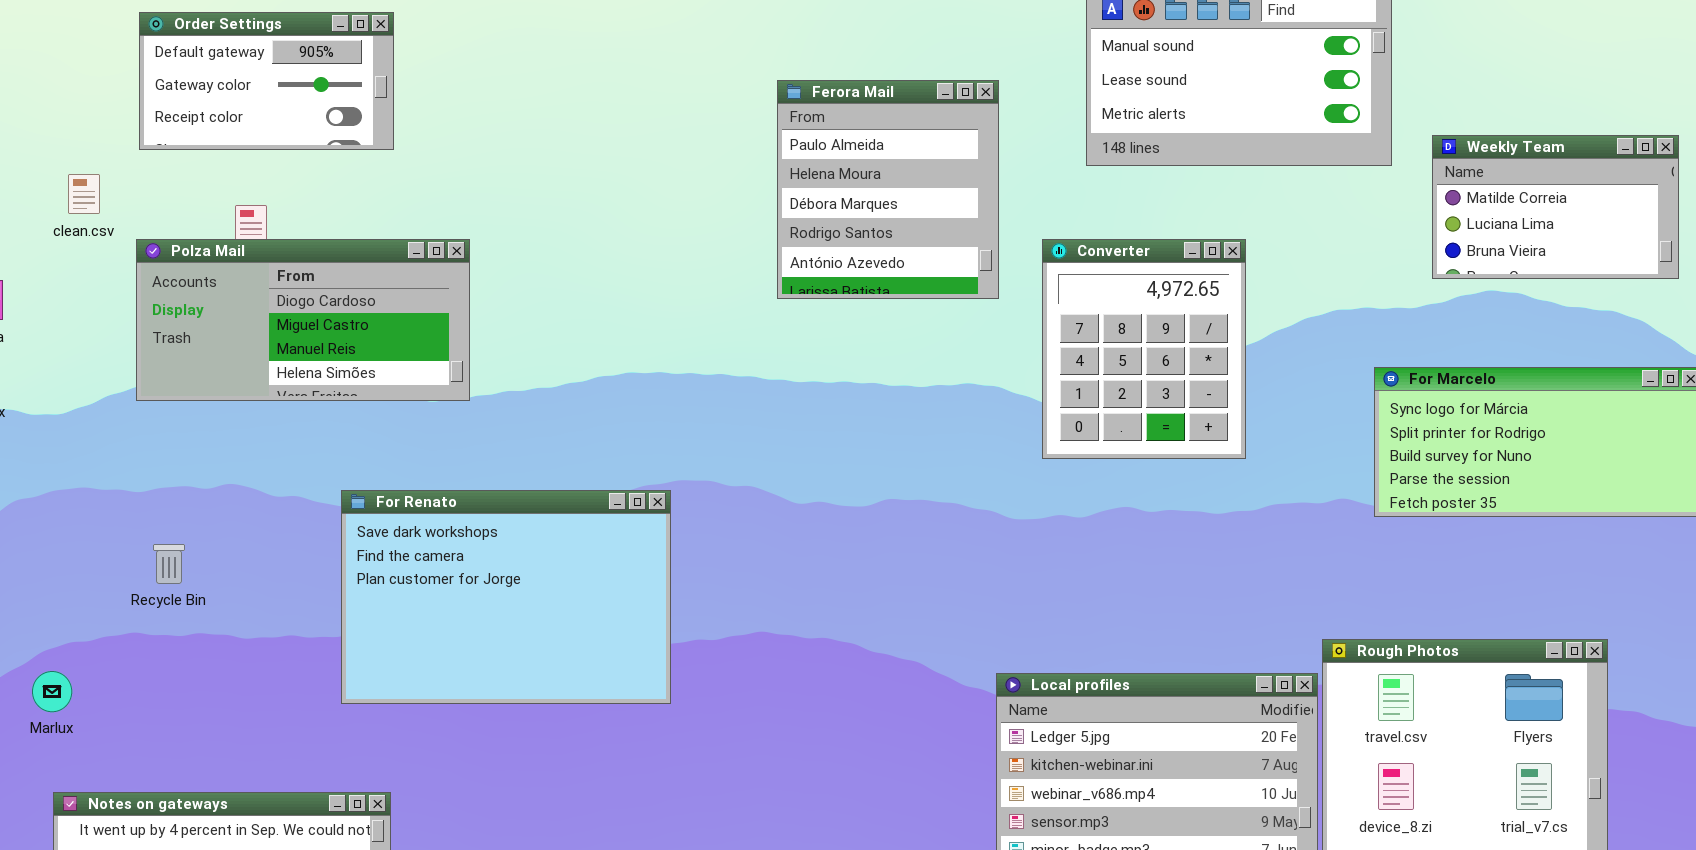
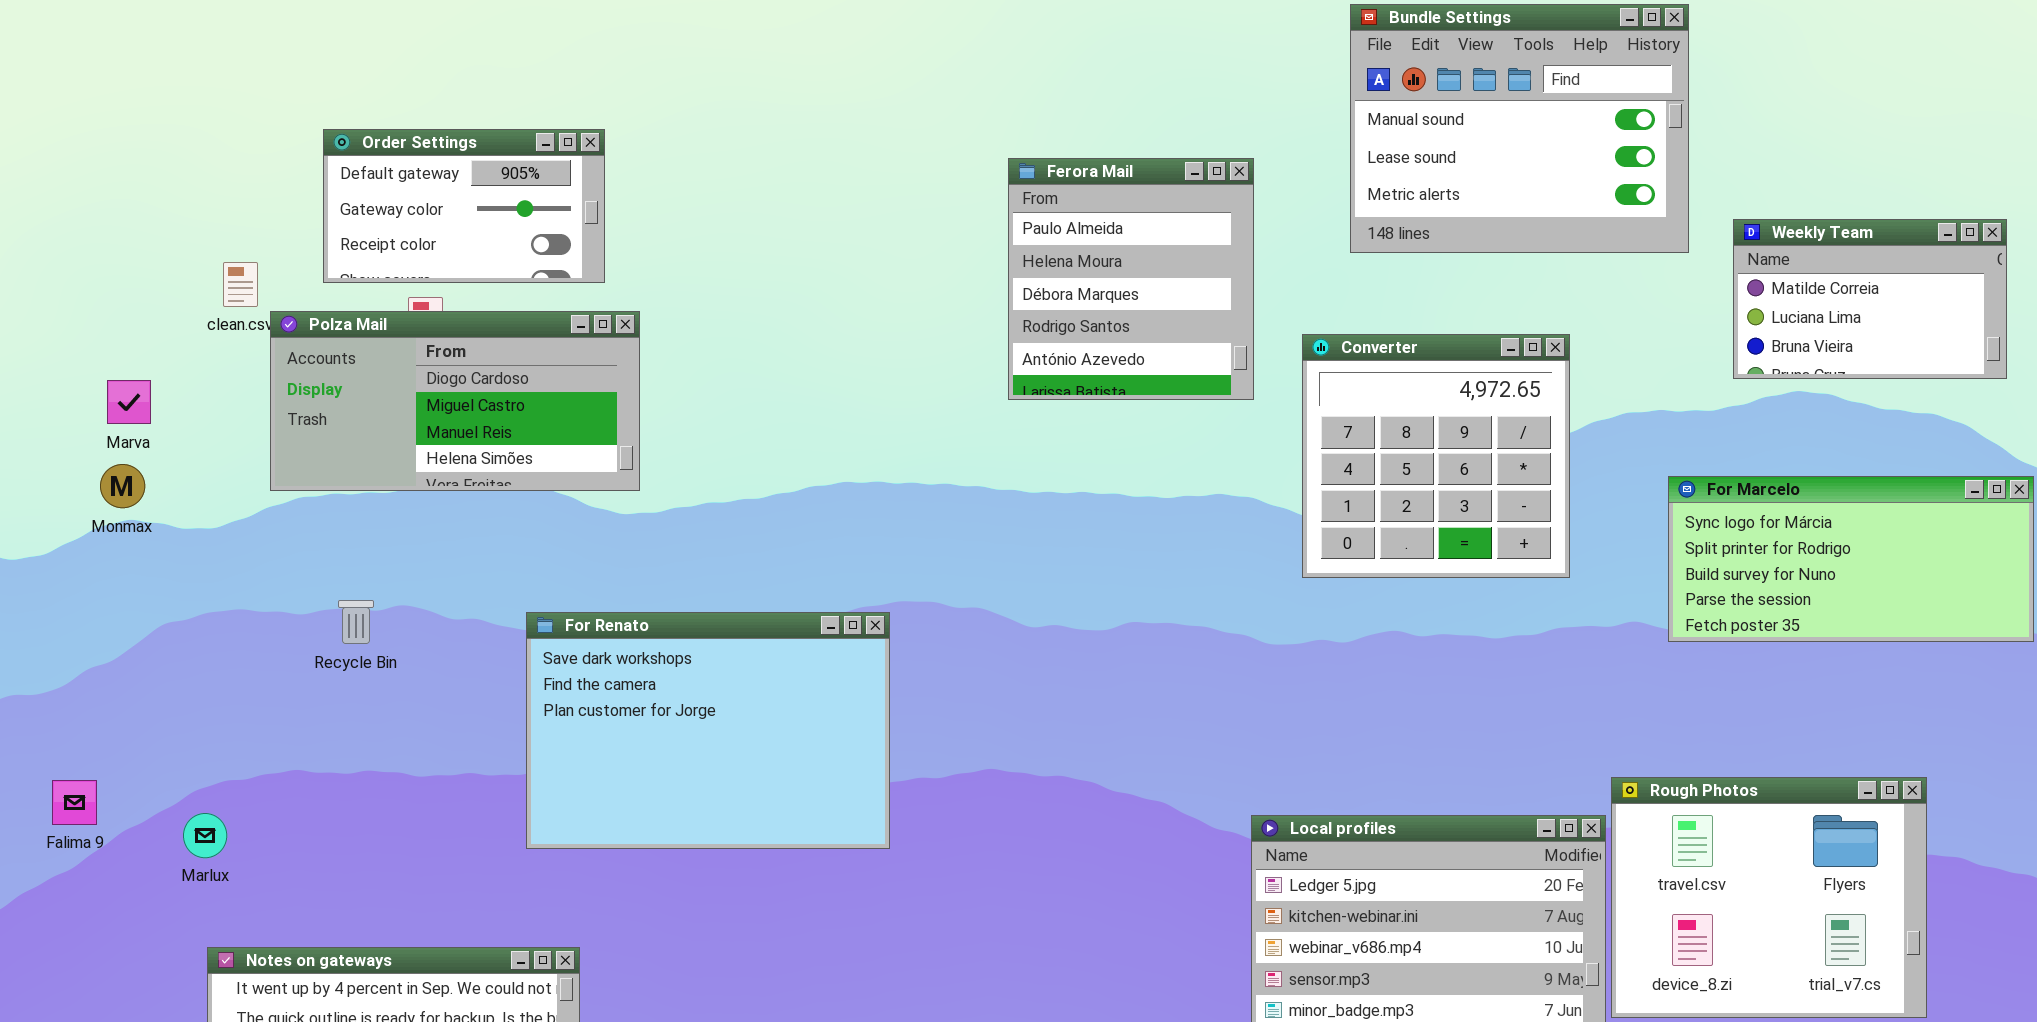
Order Settings: [139,12,394,150] -> [323,129,605,283], moved
Polza Mail: [136,239,470,401] -> [270,311,640,491], moved
Converter: [1042,239,1246,459] -> [1302,334,1570,578], resized
Recycle Bin: [153,544,185,584] -> [338,600,374,644], moved

